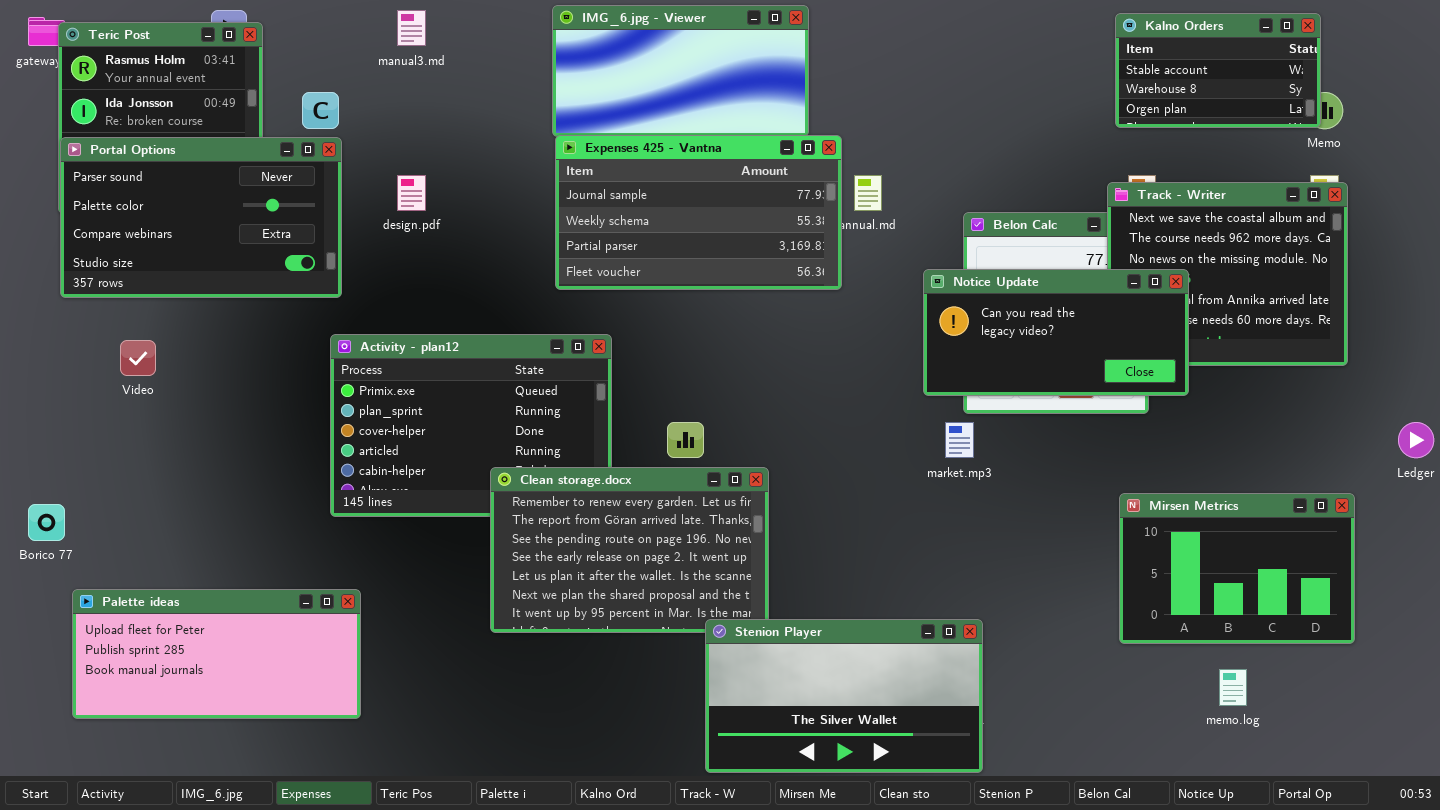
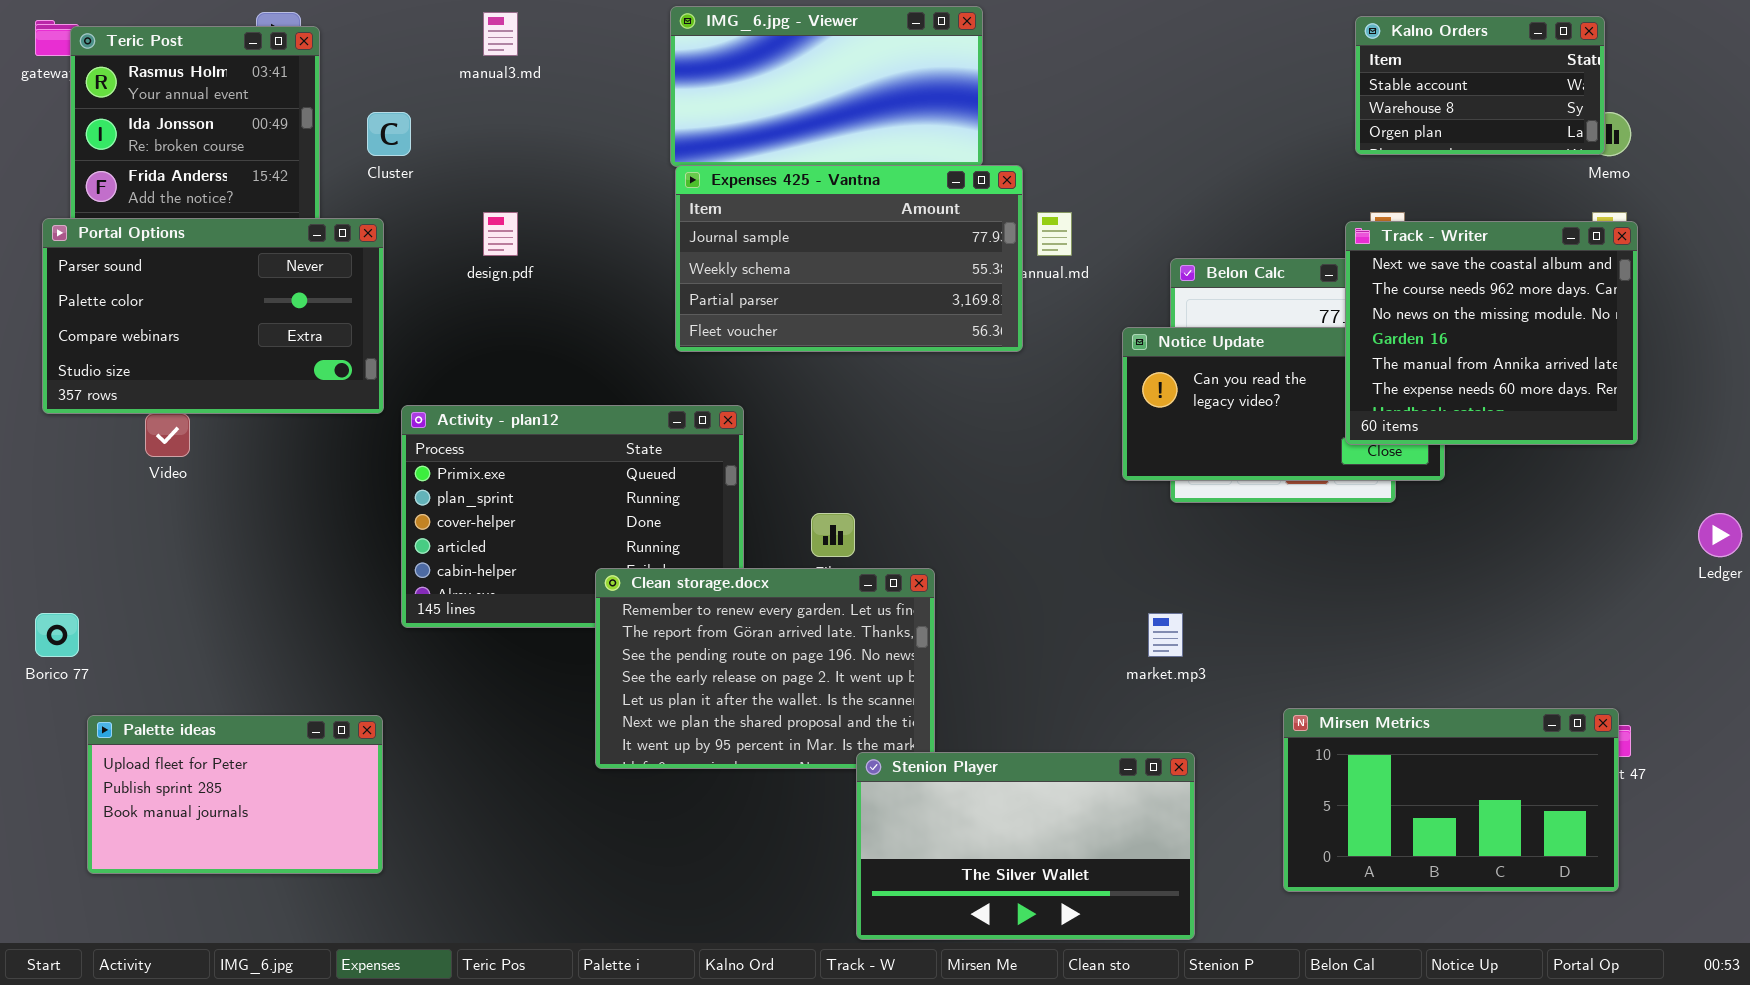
Portal Options: [60,137,342,298] -> [42,218,384,414], moved
Track - Writer: [1107,182,1348,366] -> [1345,221,1638,445], raised
market.mp3: [945,422,974,458] -> [1148,613,1183,657], moved
Mirsen Metrics: [1119,493,1355,644] -> [1283,708,1619,892], moved, resized
Palette ideas: [72,589,361,719] -> [87,715,383,874], resized

